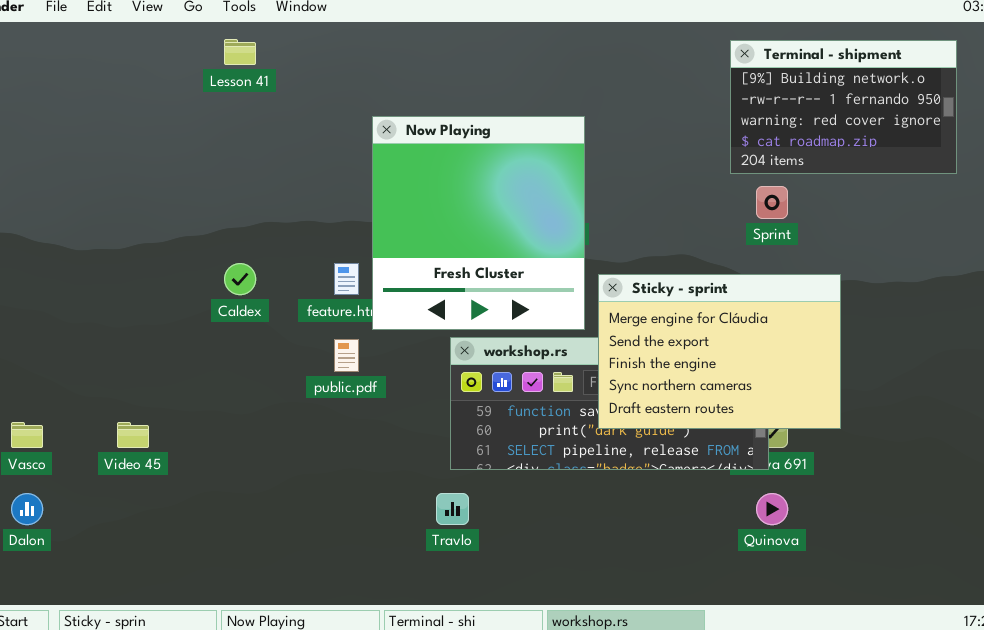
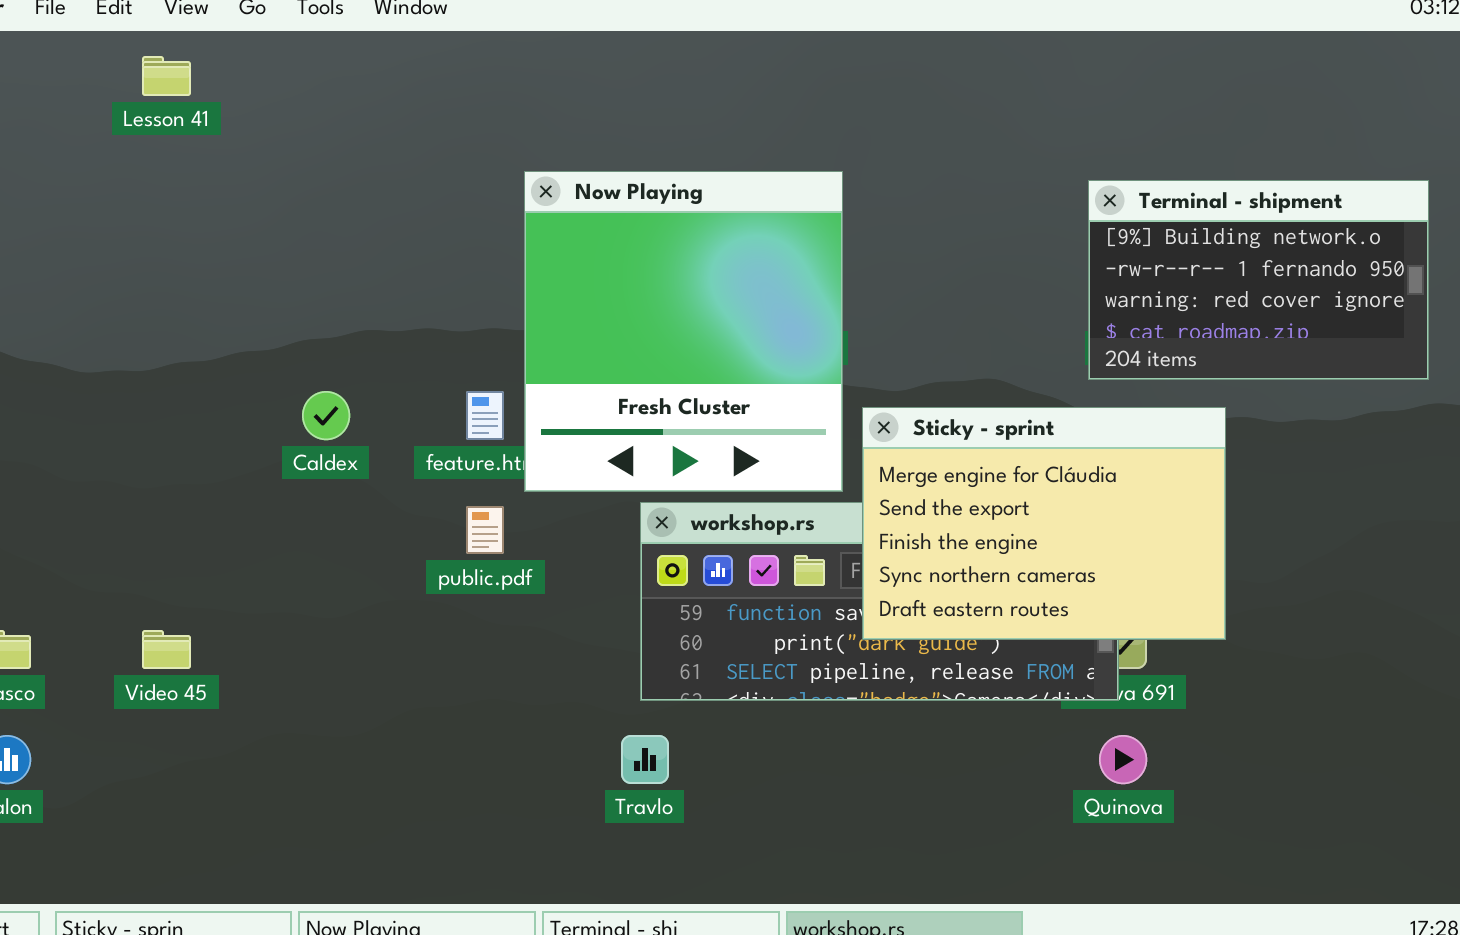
Lesson 41: [224,39,256,65] -> [142,56,191,96], moved
Terminal - shipment: [730,40,957,174] -> [1088,180,1429,380], moved

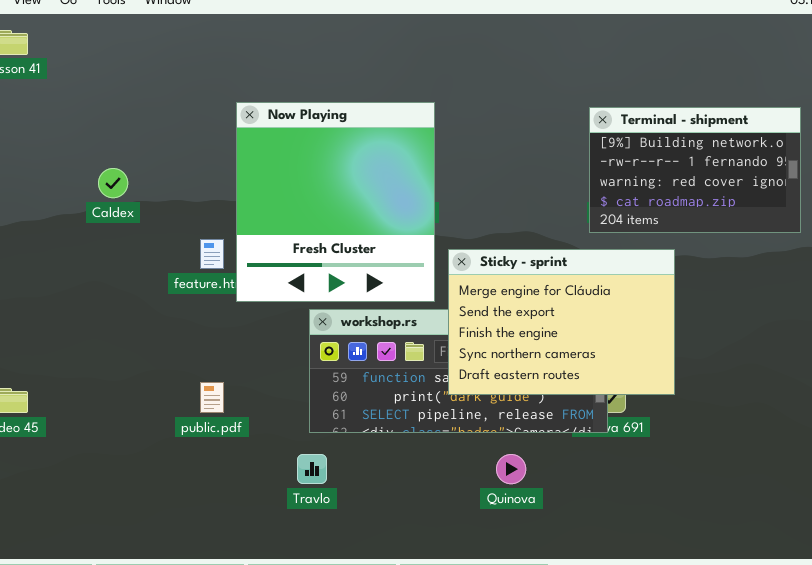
Caldex: [302,391,350,440] -> [98,168,128,198], moved
public.pdf: [466,506,504,554] -> [200,382,224,413], moved
Quinova: [1099,735,1147,784] -> [496,454,526,484], moved

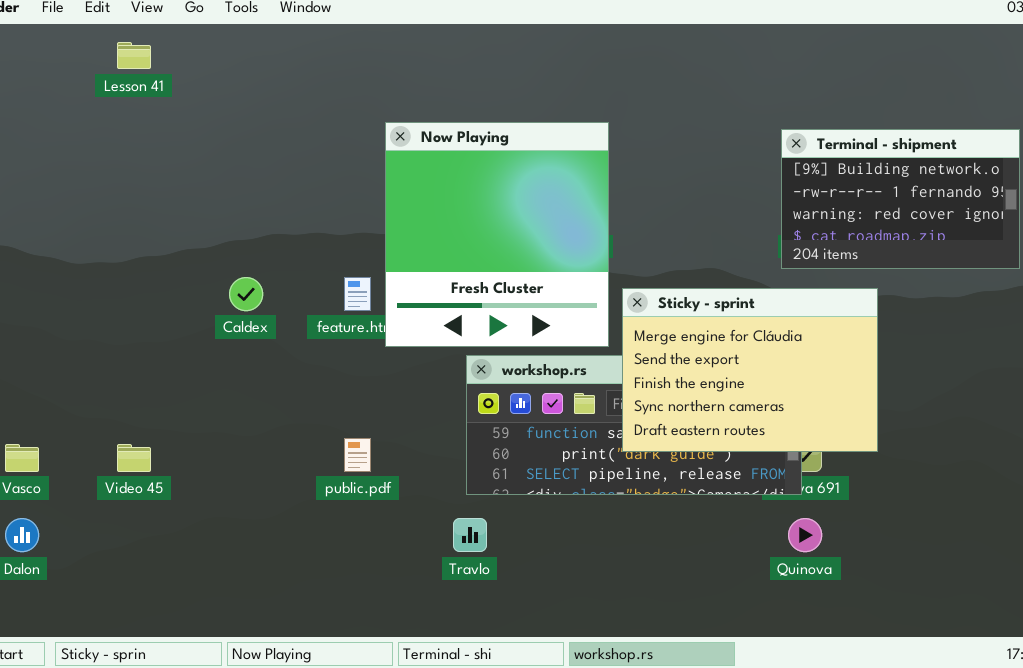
Caldex: [98,168,128,198] -> [229,277,263,311], moved
Quinova: [496,454,526,484] -> [788,518,822,552], moved

